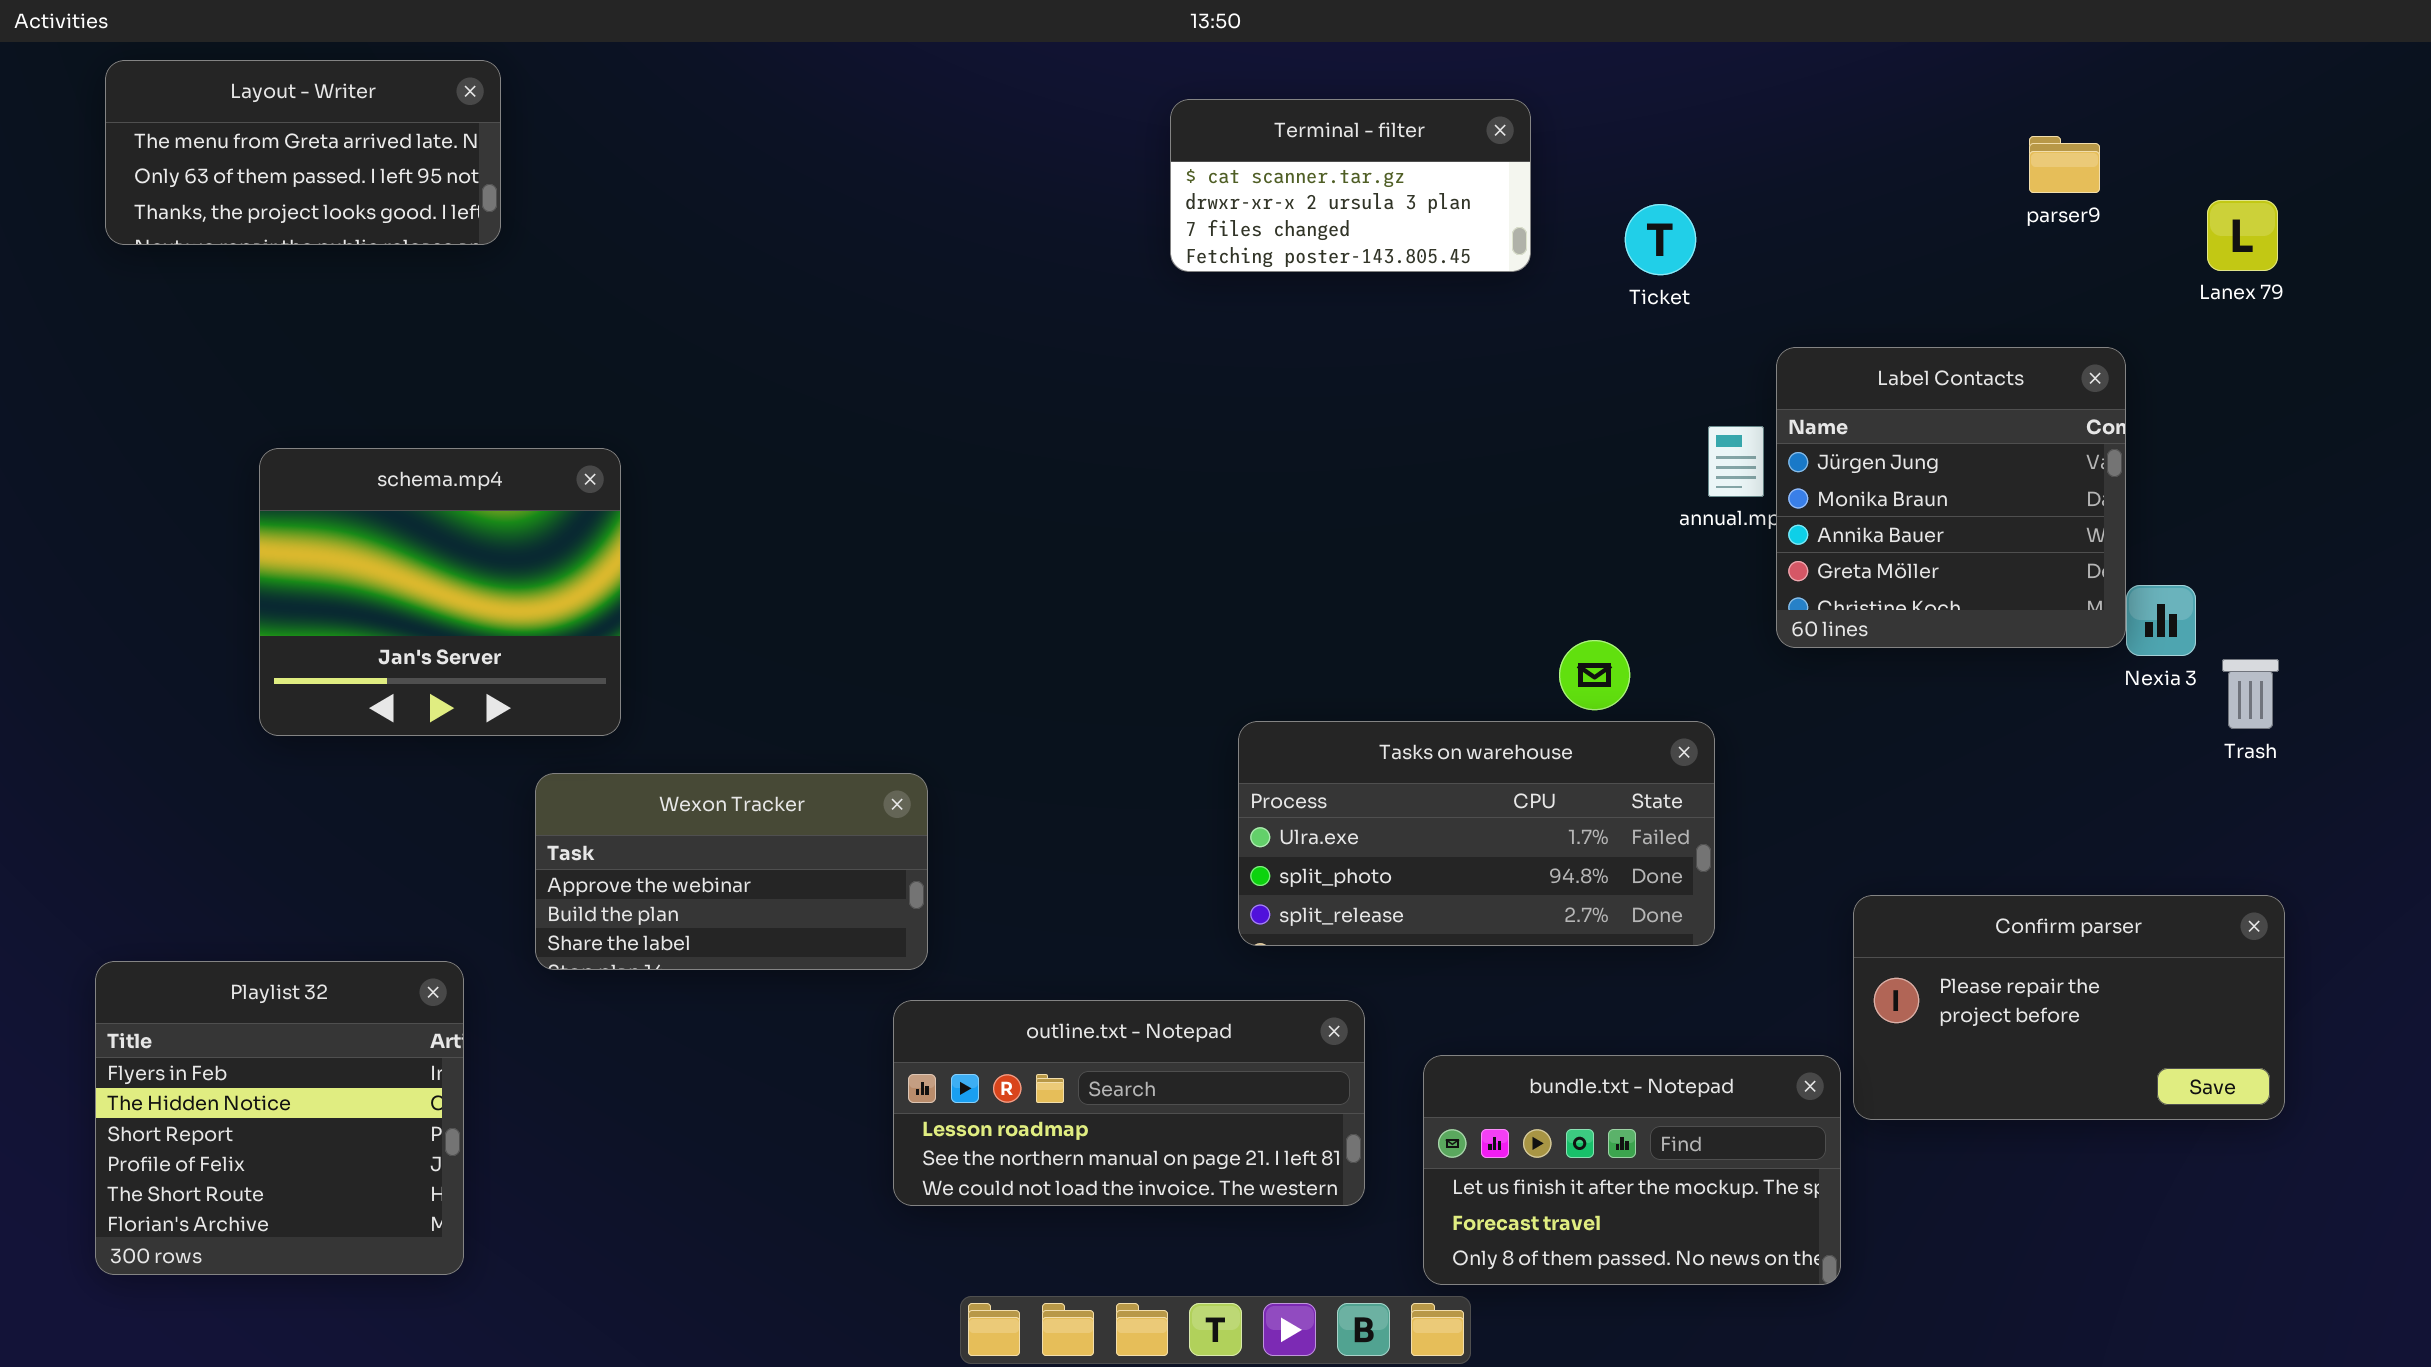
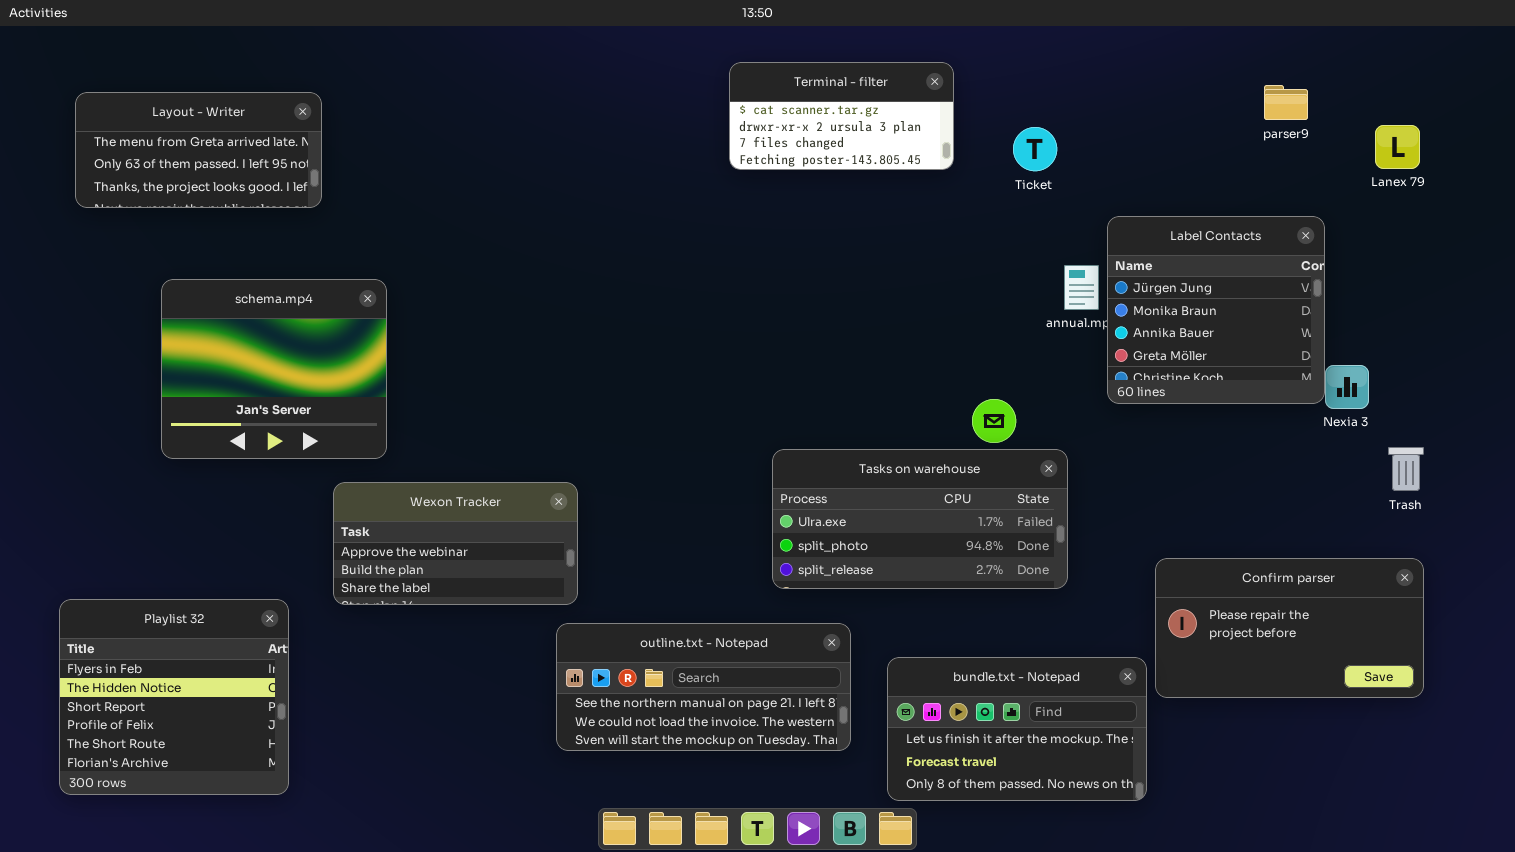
Layout - Writer: [105,60,501,245] -> [75,92,322,208], moved
Trash: [2222,659,2279,729] -> [1388,447,1424,491], moved
outline.txt - Notepad: [893,1000,1365,1206] -> [556,623,851,751], scrolled down 1 row

